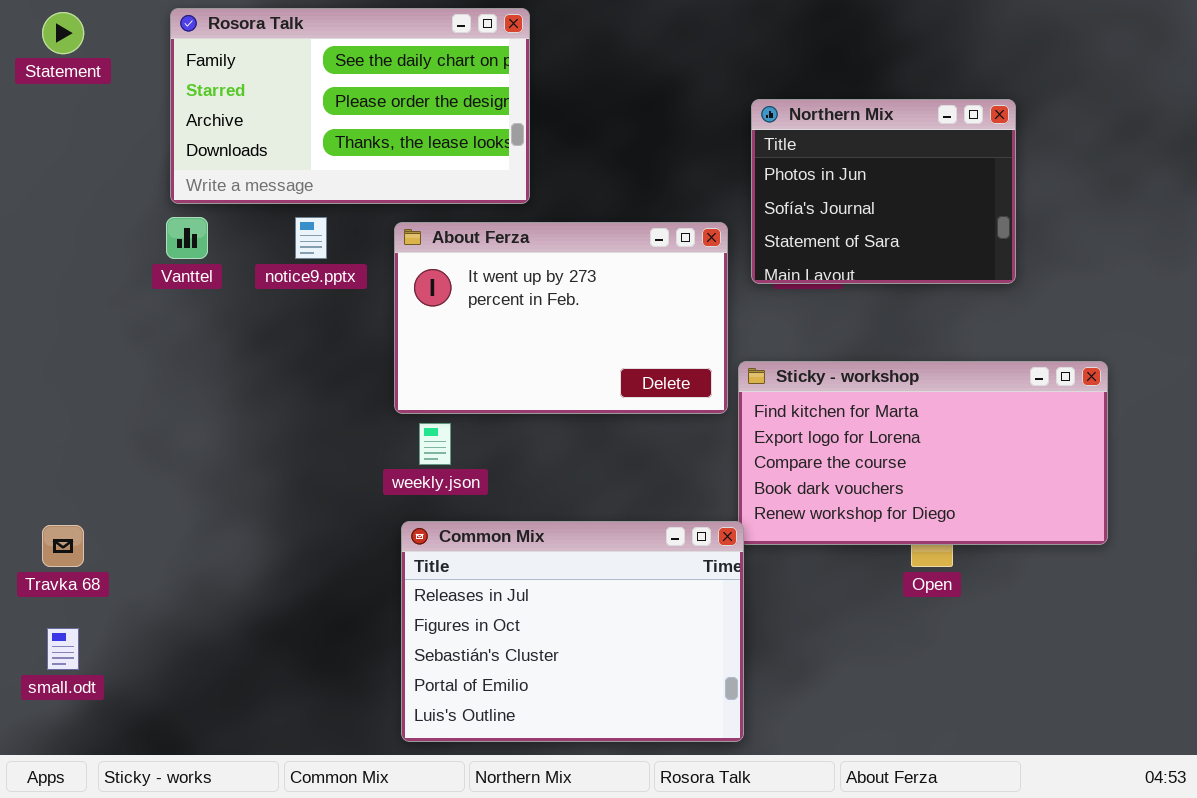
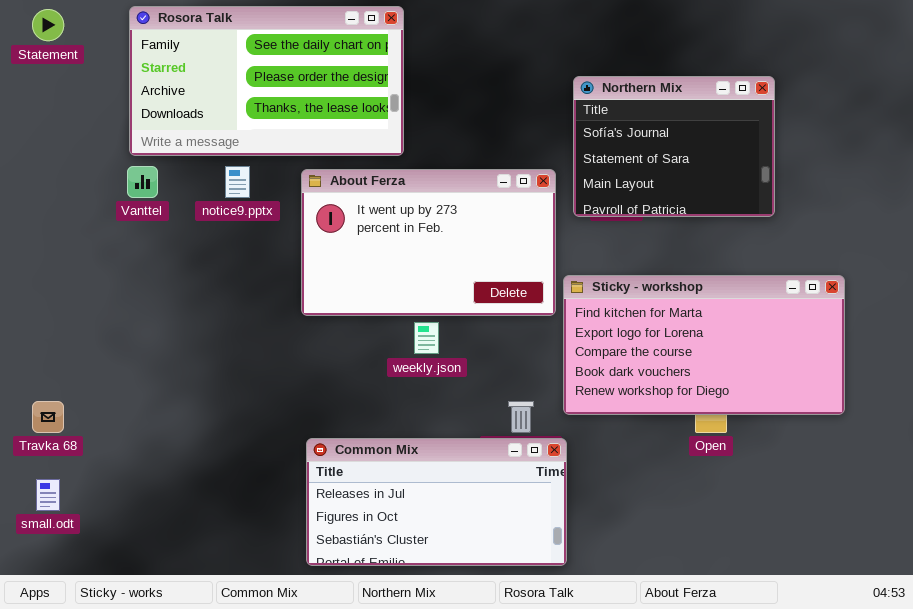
Northern Mix: [751,99,1016,284] -> [573,76,775,217], scrolled down 1 row
weekly.json: [419,423,451,465] -> [414,322,439,354], moved
Common Mix: [401,521,744,742] -> [306,438,567,566], resized

